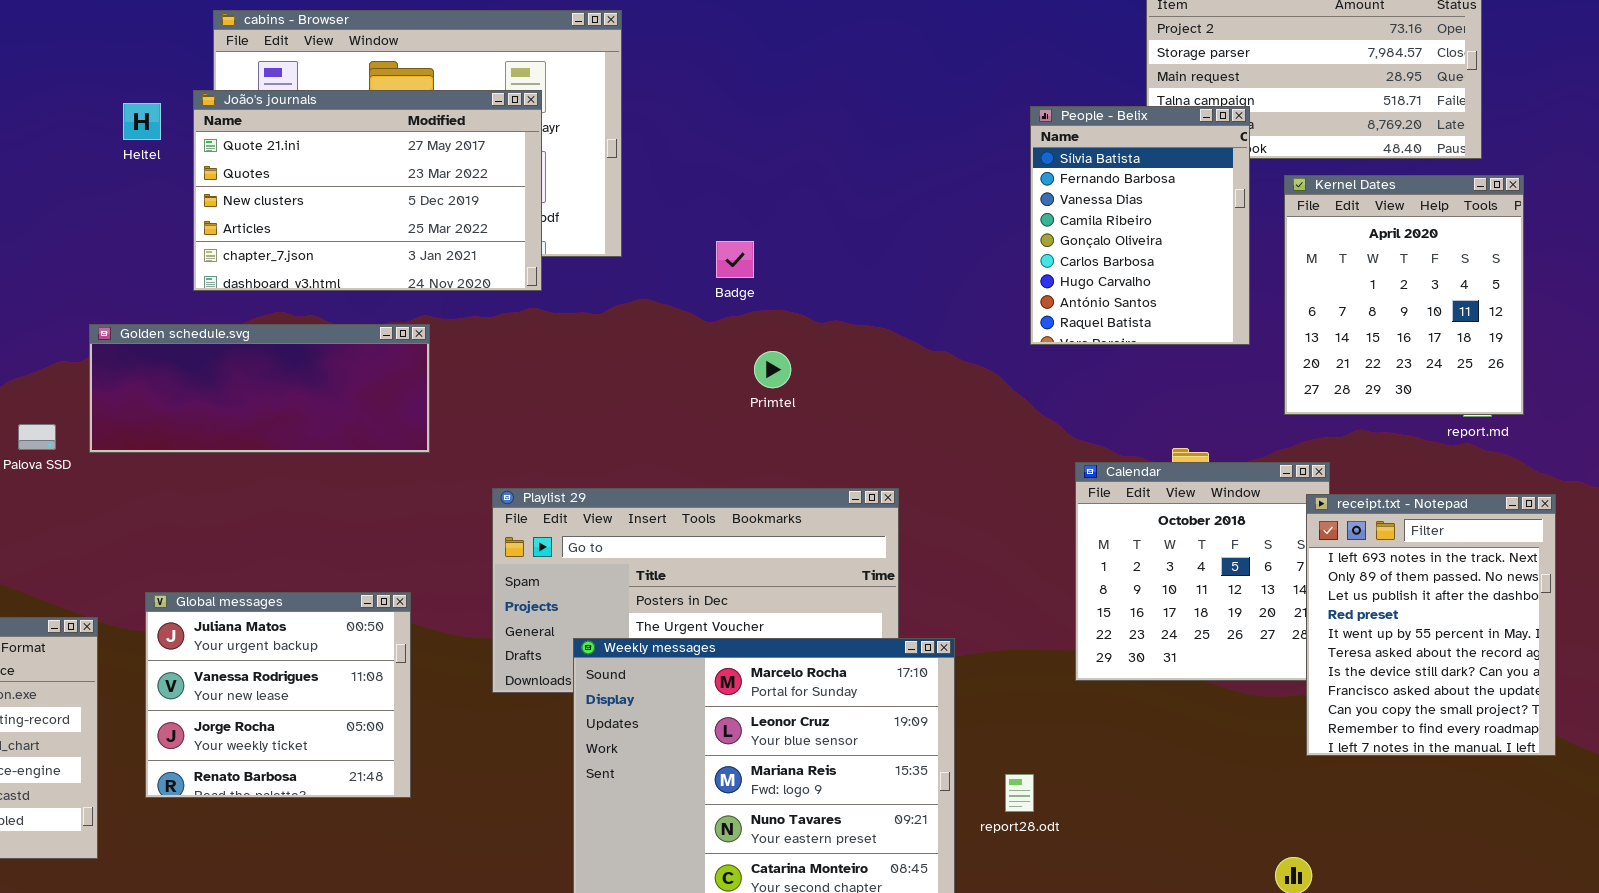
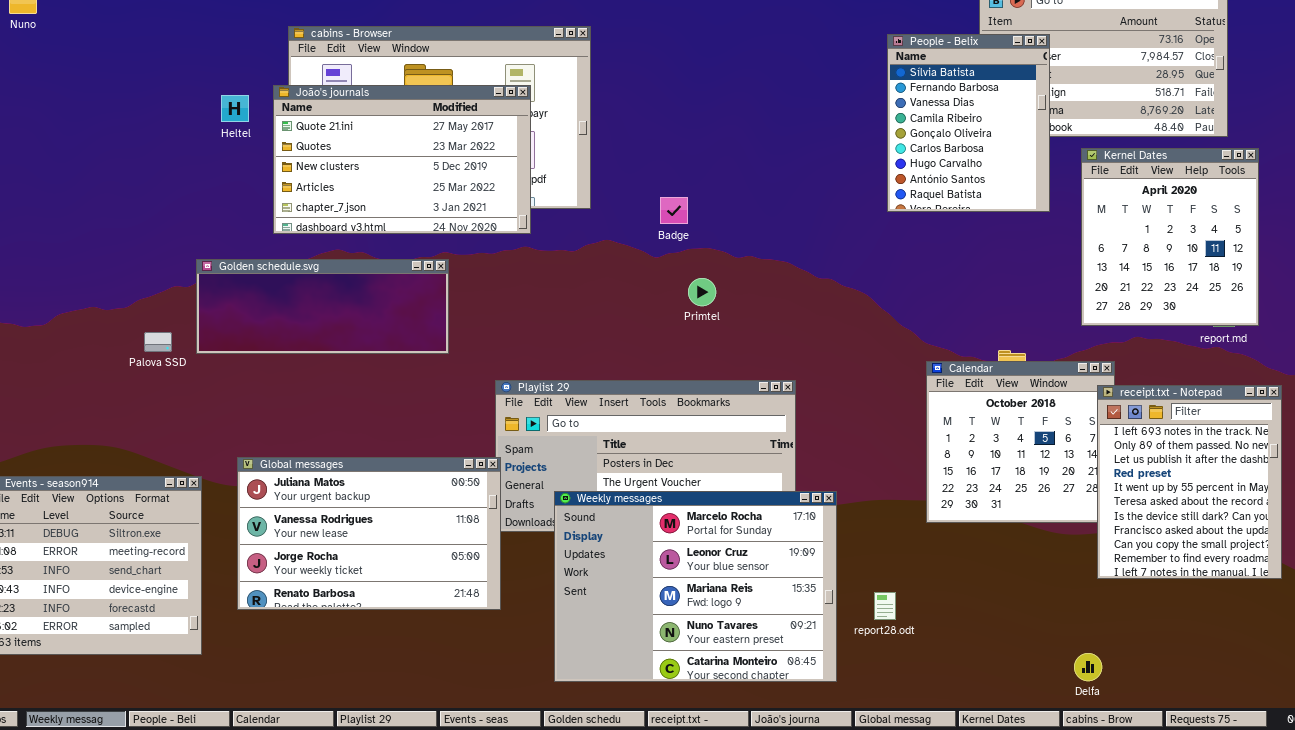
People - Belix: [1030,106,1250,345] -> [887,34,1050,212], moved
Global messages: [145,592,411,798] -> [237,457,501,610], resized

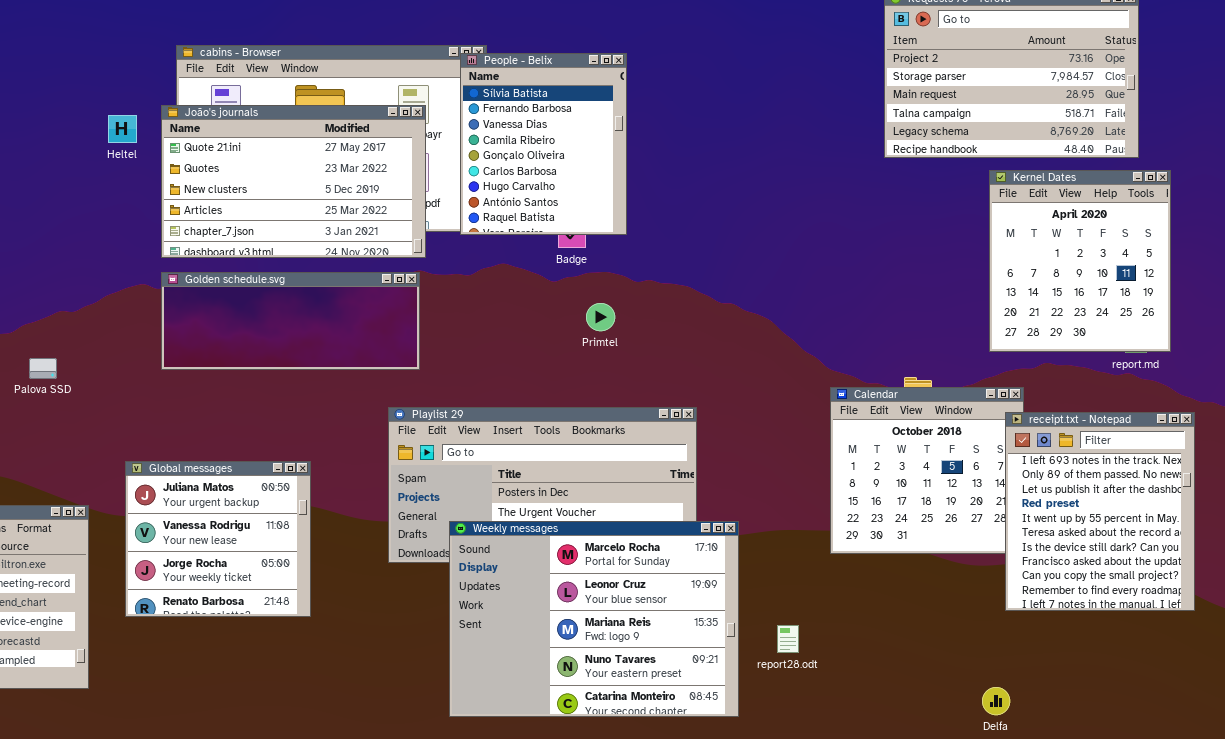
People - Belix: [887,34,1050,212] -> [460,53,627,235], moved
Golden schedule.svg: [196,259,449,354] -> [161,272,420,370], moved
Global messages: [237,457,501,610] -> [125,461,311,617], moved, resized

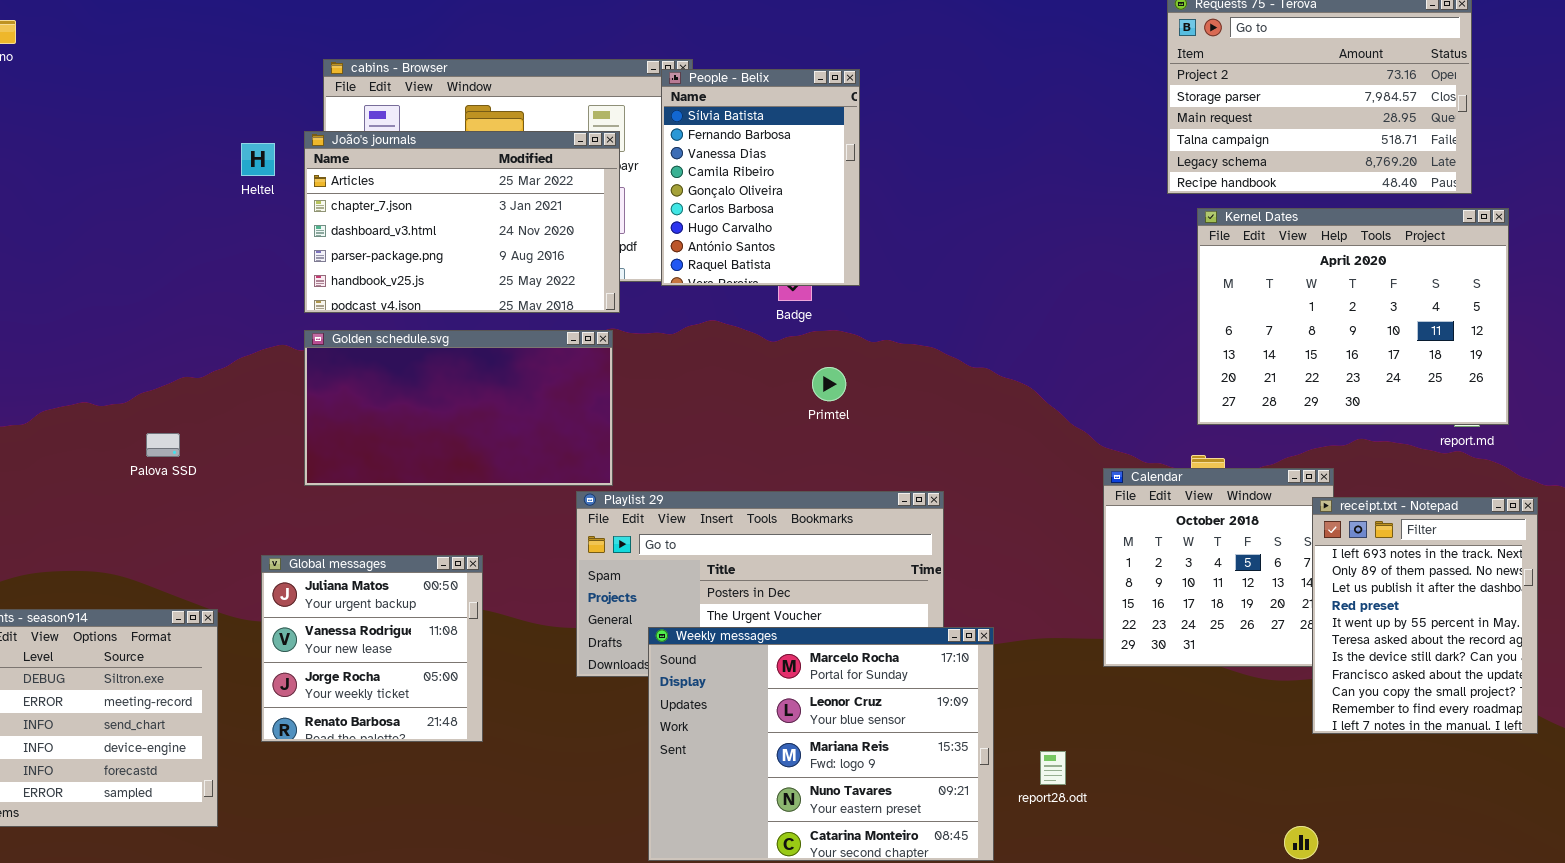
João's journals: [161,105,426,258] -> [304,131,620,313], scrolled down 3 rows
Kernel Dates: [989,170,1171,352] -> [1197,208,1509,425], resized
Golden schedule.svg: [161,272,420,370] -> [304,330,613,486], resized

